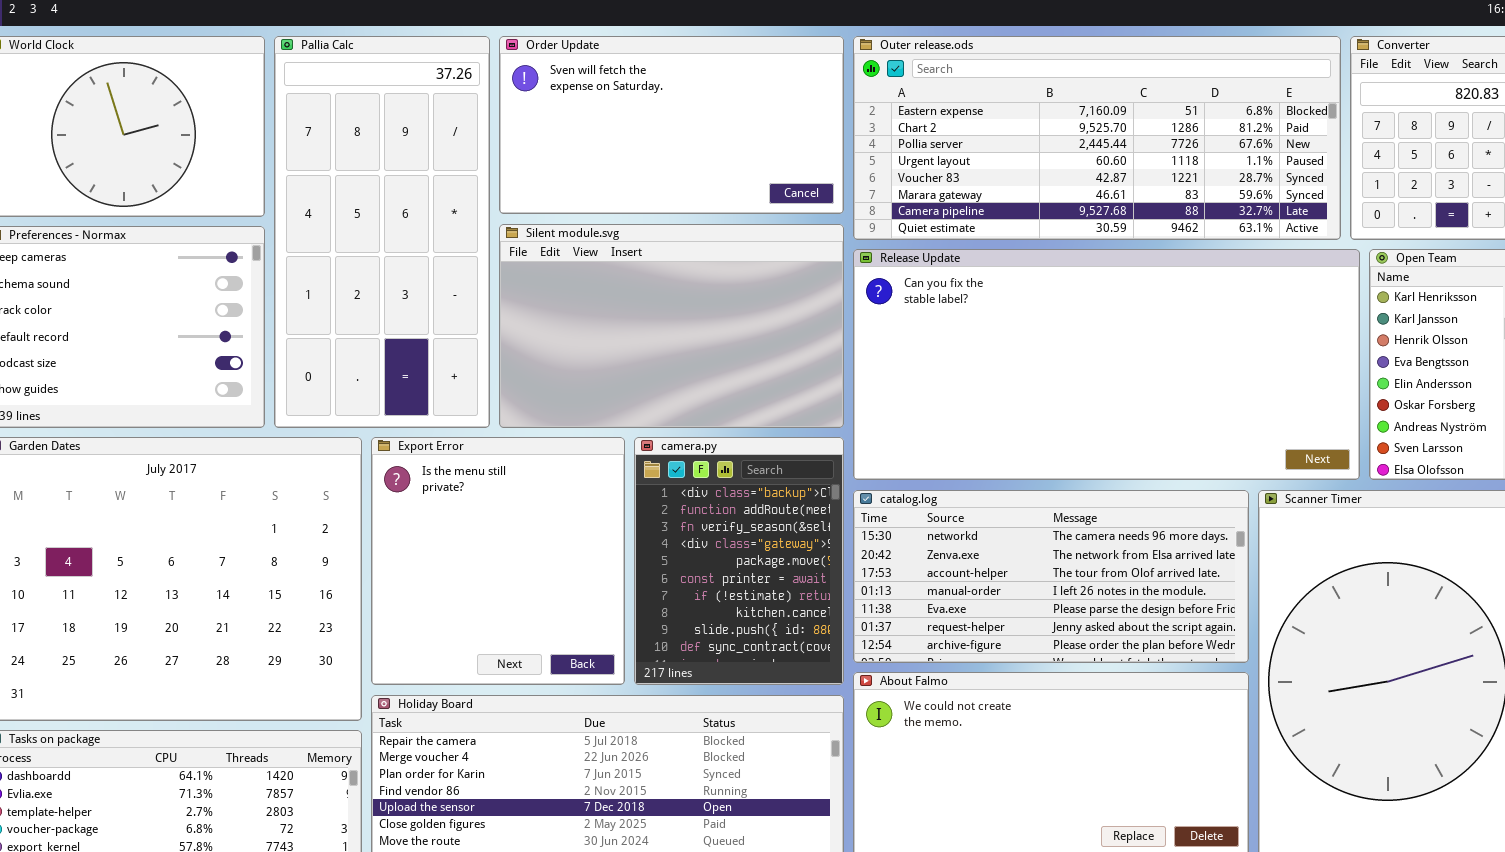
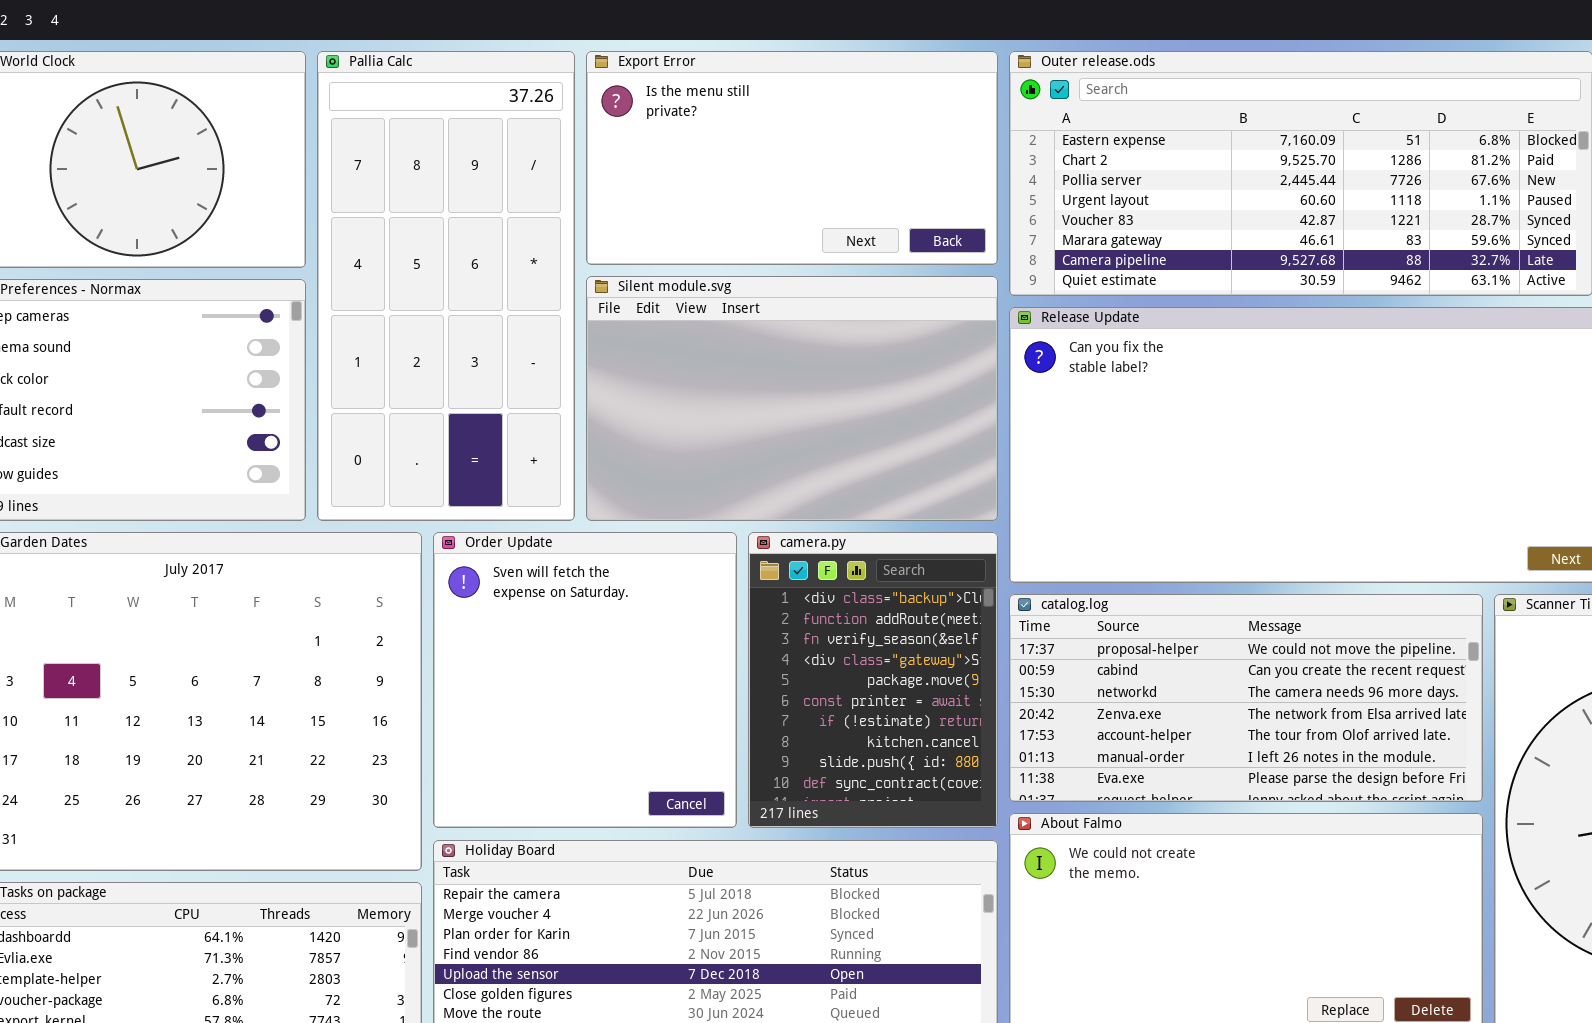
Order Update: [499,36,844,214] -> [433,532,737,828], moved, resized
Export Error: [371,437,625,685] -> [586,51,998,265], moved, resized
catalog.log: [853,490,1249,663] -> [1009,594,1483,802], scrolled up 2 rows

